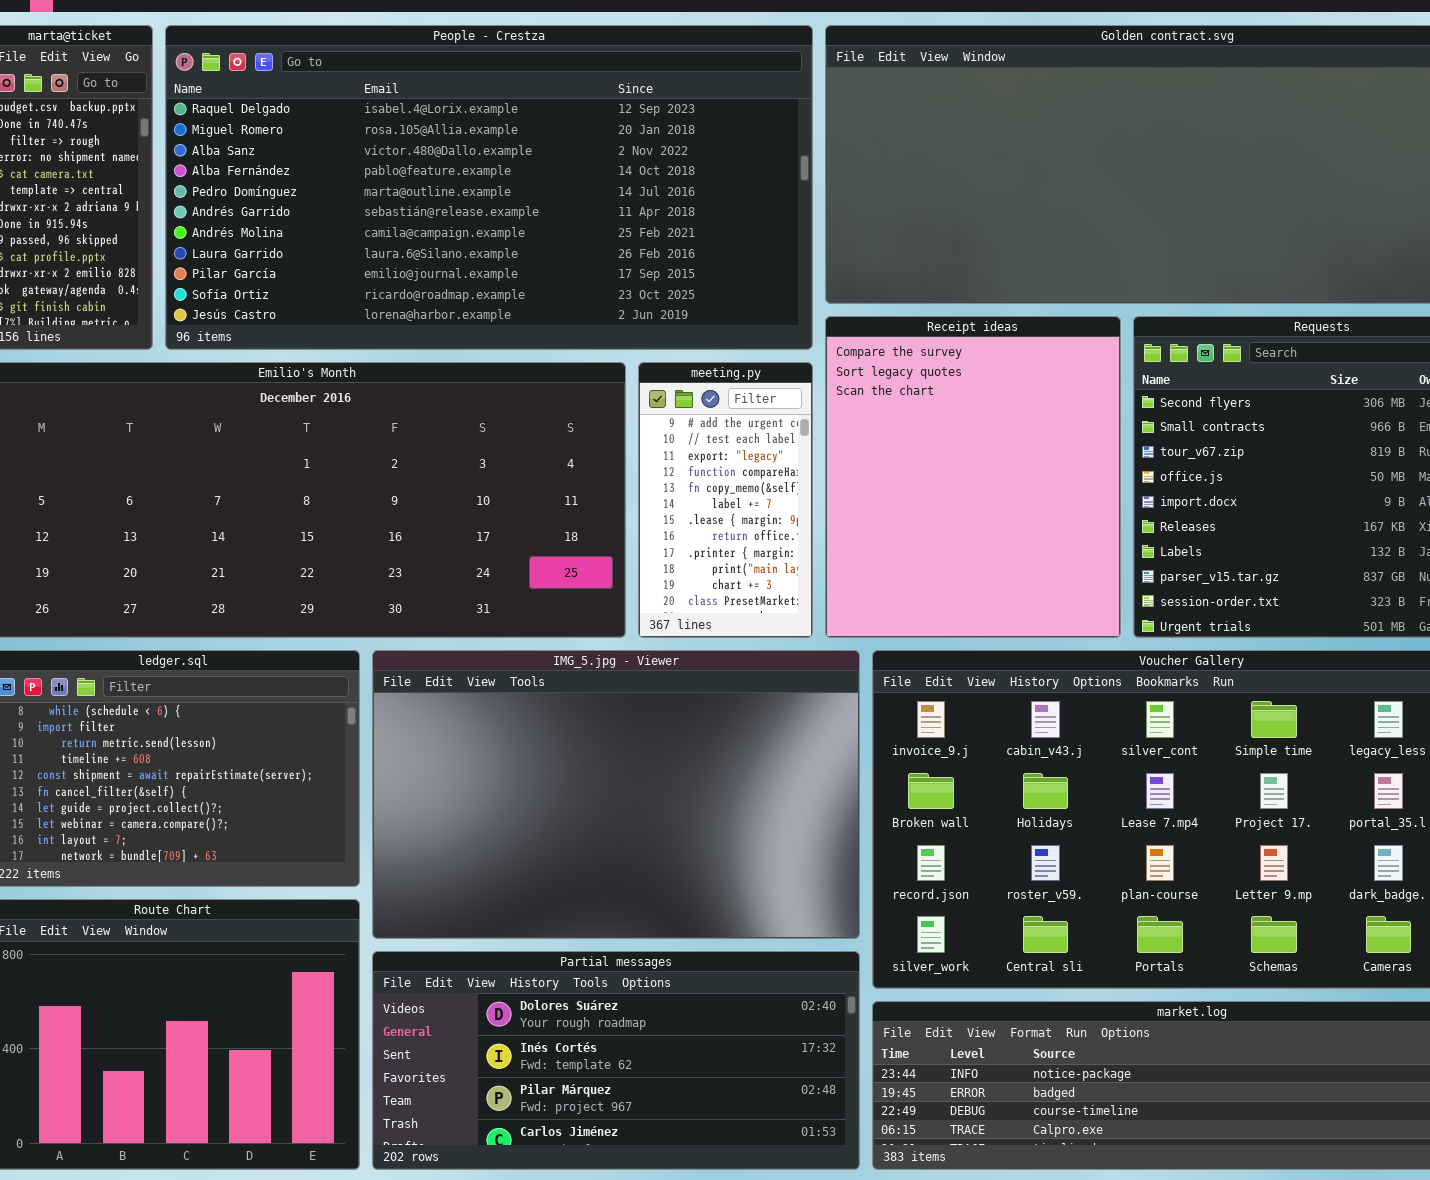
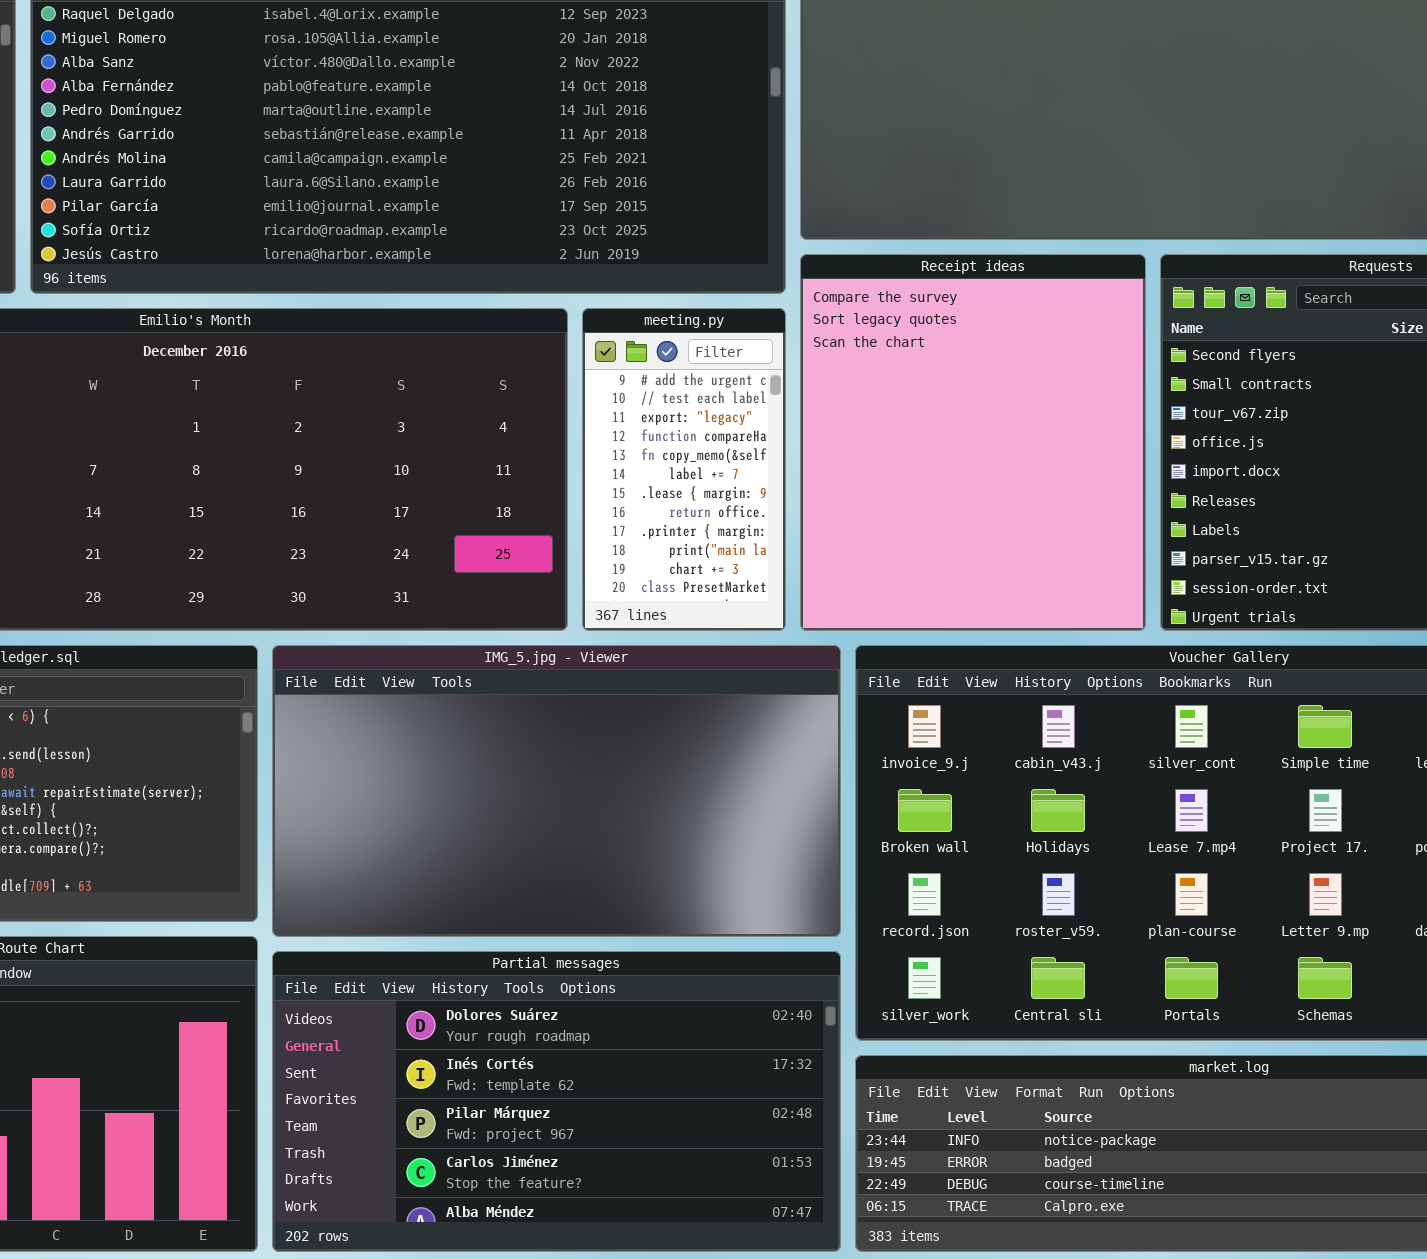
IMG_5.jpg - Viewer: [372,650,860,939] -> [272,645,841,937], resized
Partial messages: [372,951,860,1170] -> [272,951,841,1252], resized

